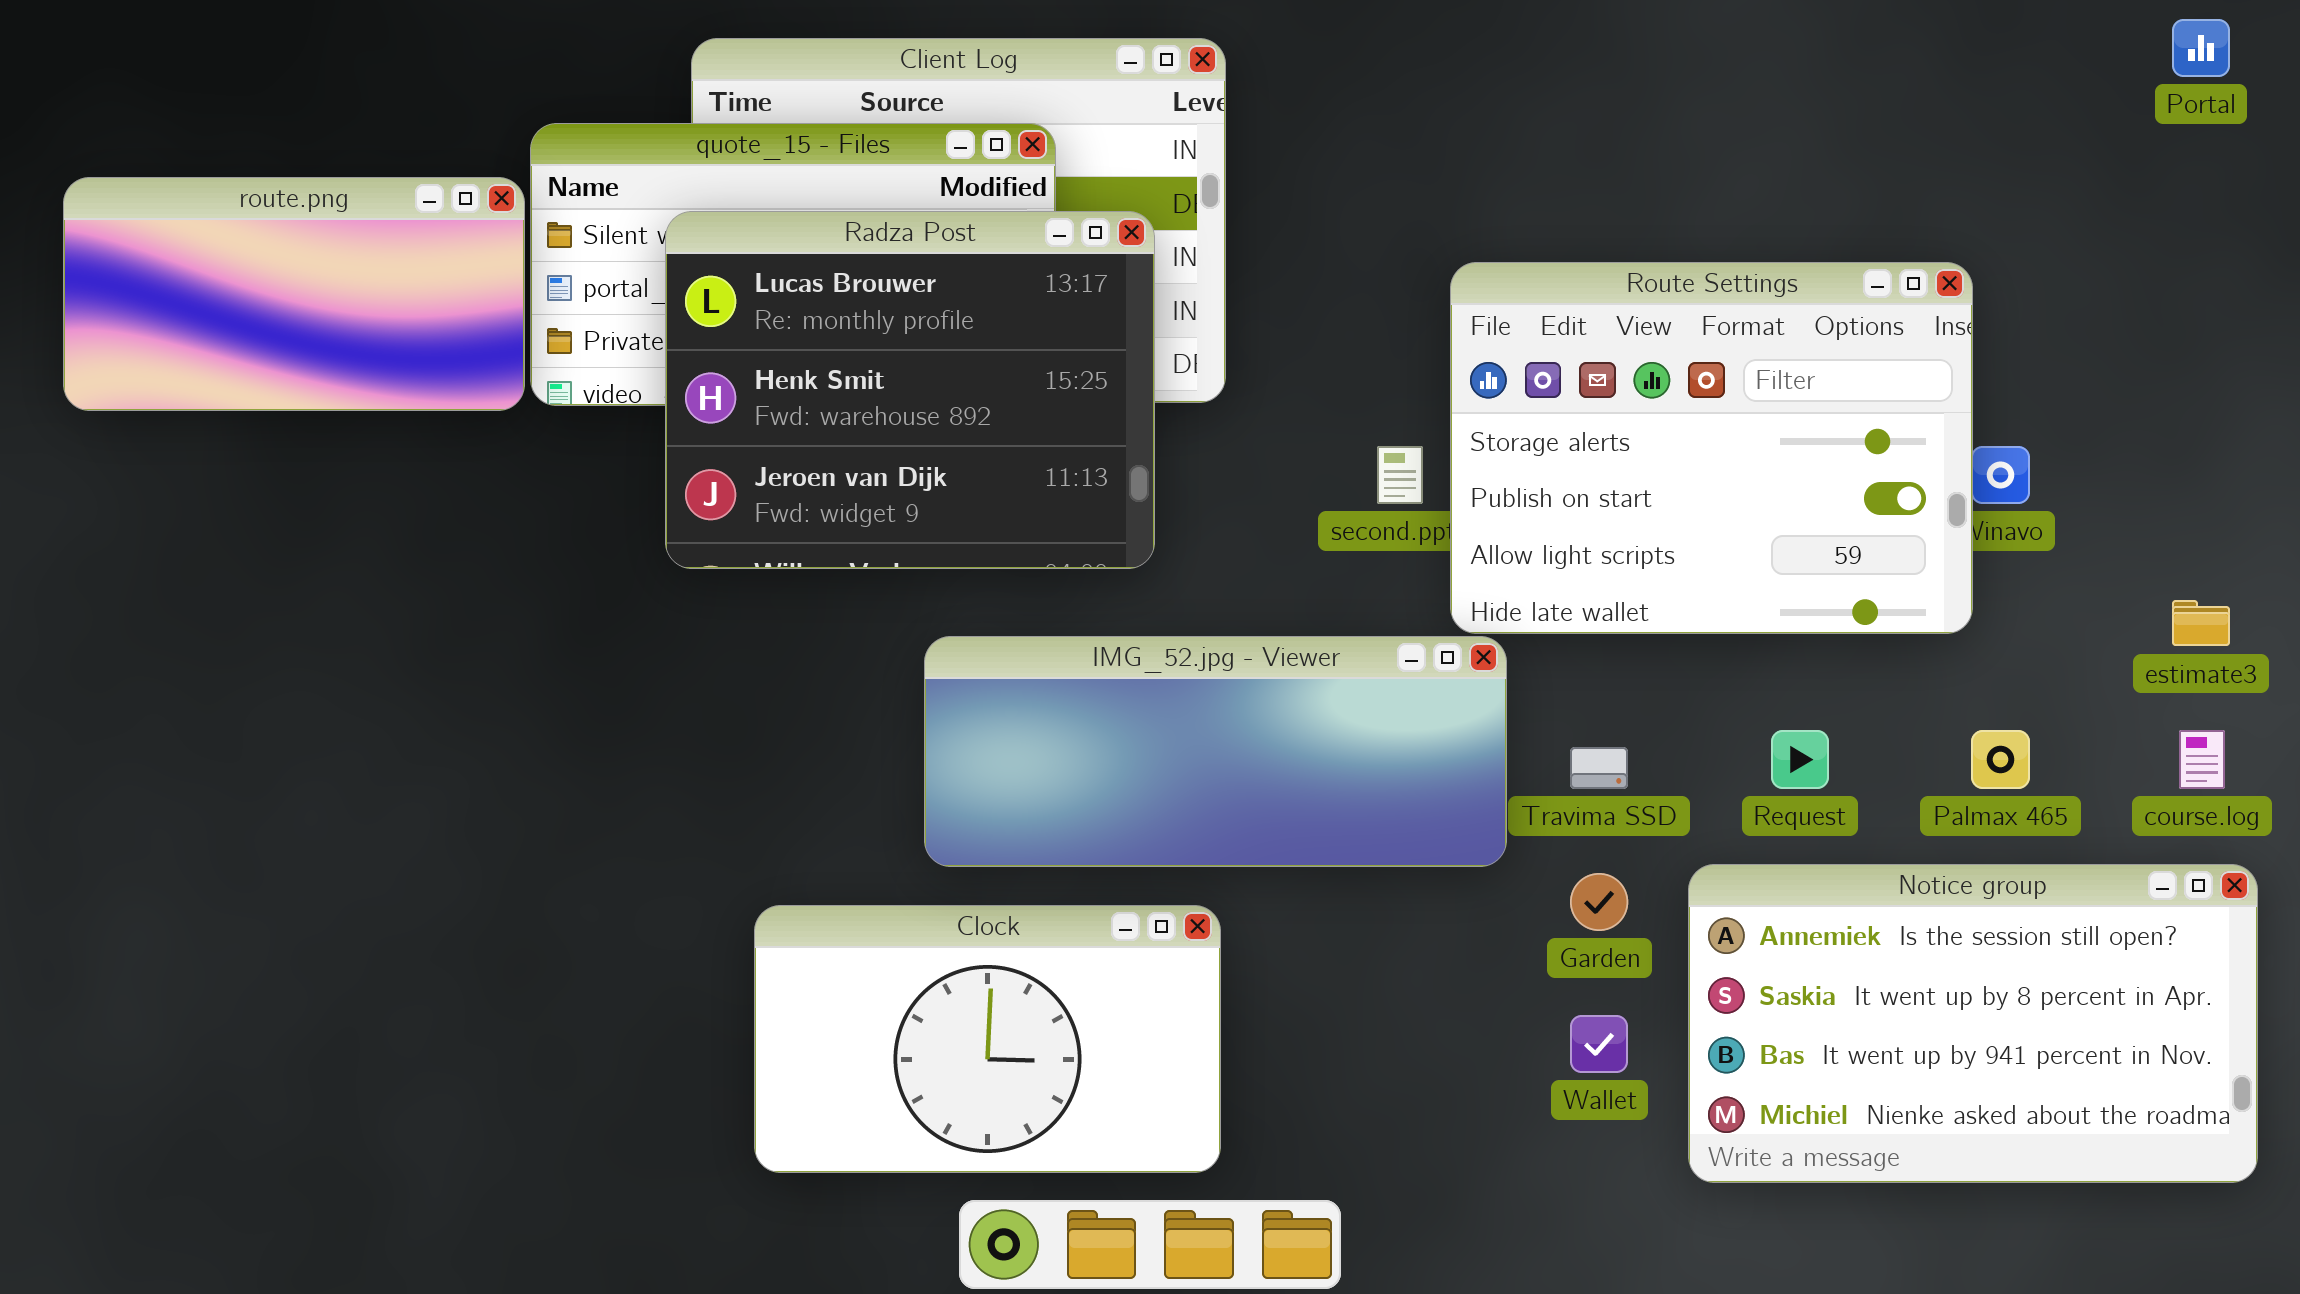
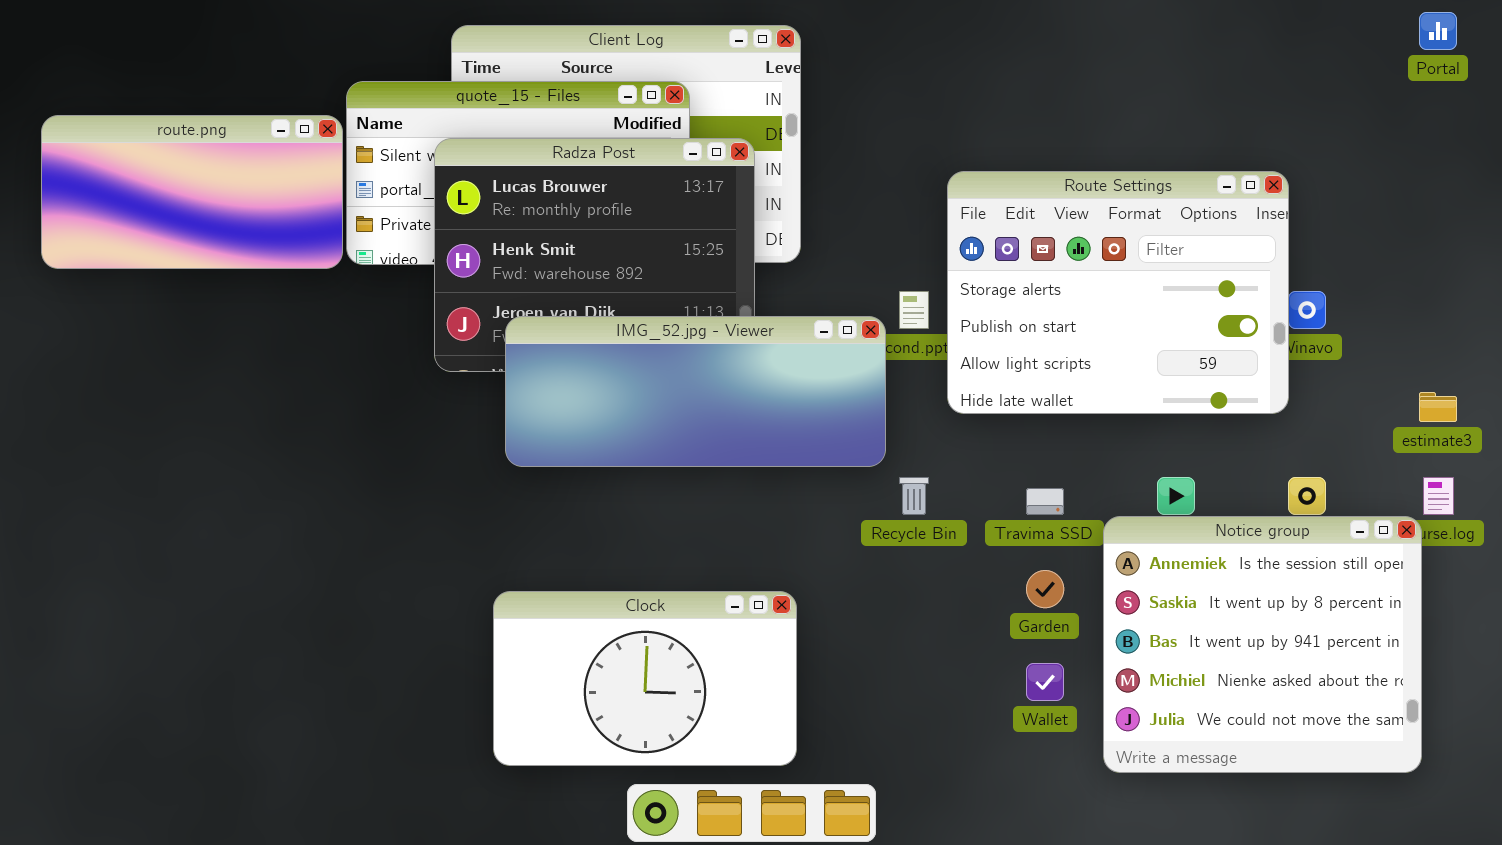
IMG_52.jpg - Viewer: [924,636,1507,867] -> [505,316,886,467], moved
Notice group: [1688,864,2258,1183] -> [1103,516,1422,773], resized

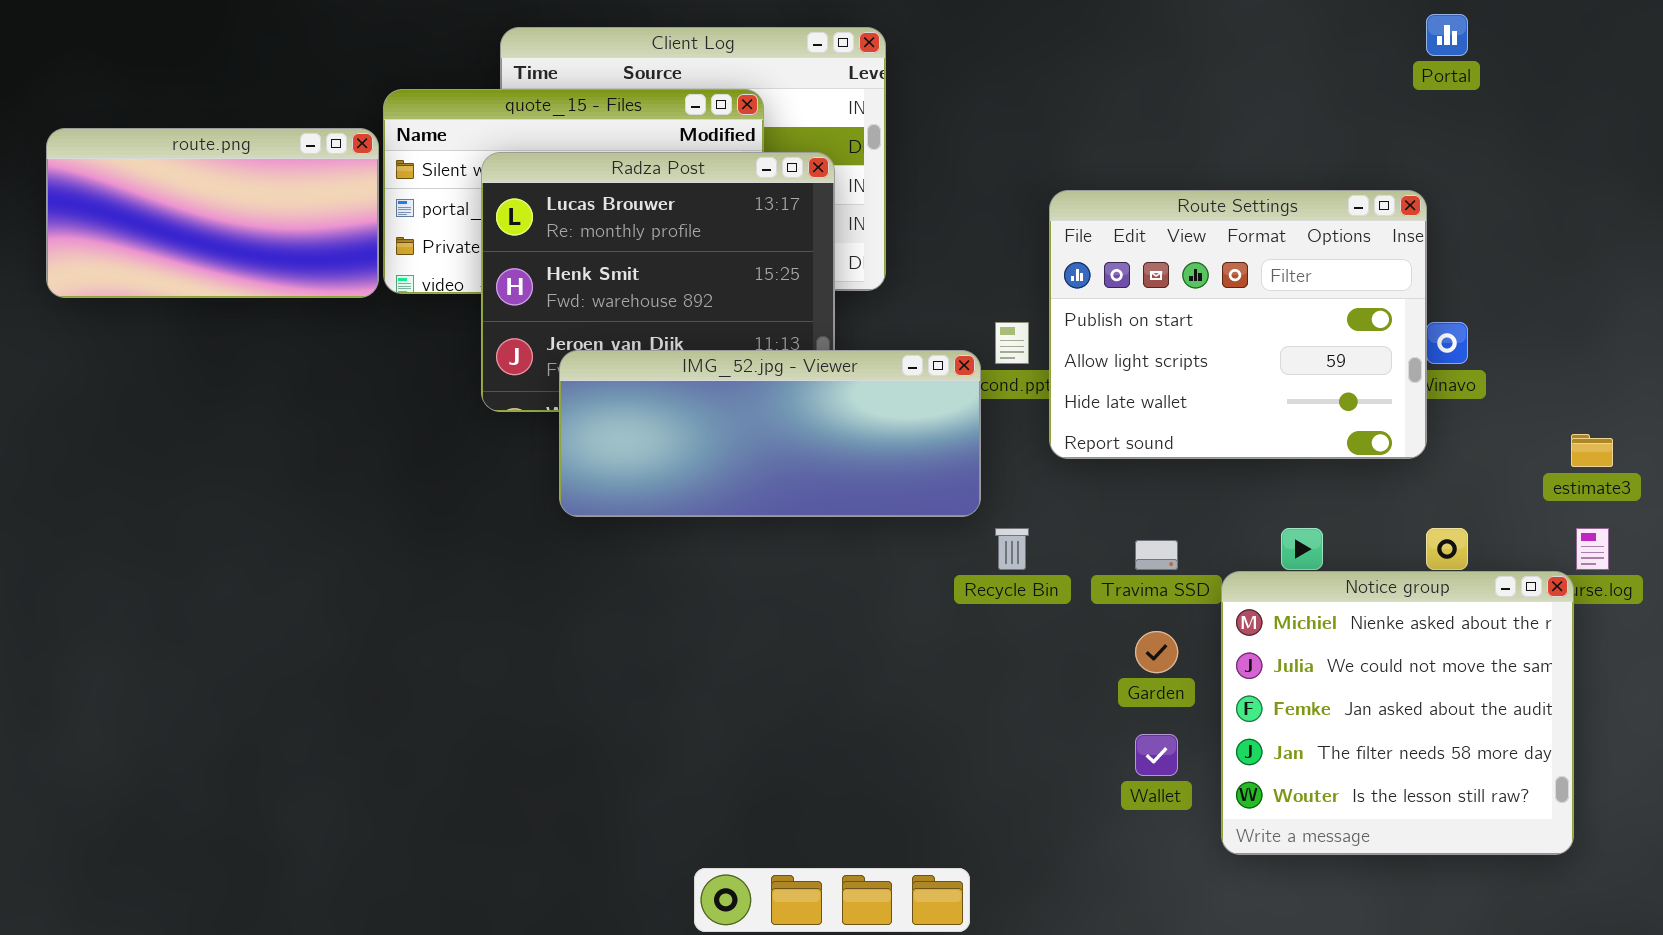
Portal: [1419,12,1457,50] -> [1426,14,1468,56], moved
Route Settings: [947,171,1289,414] -> [1049,190,1427,459], scrolled down 1 row
Notice group: [1103,516,1422,773] -> [1221,571,1574,855], scrolled down 3 rows
Clock: [493,591,797,766] -> none, closed

